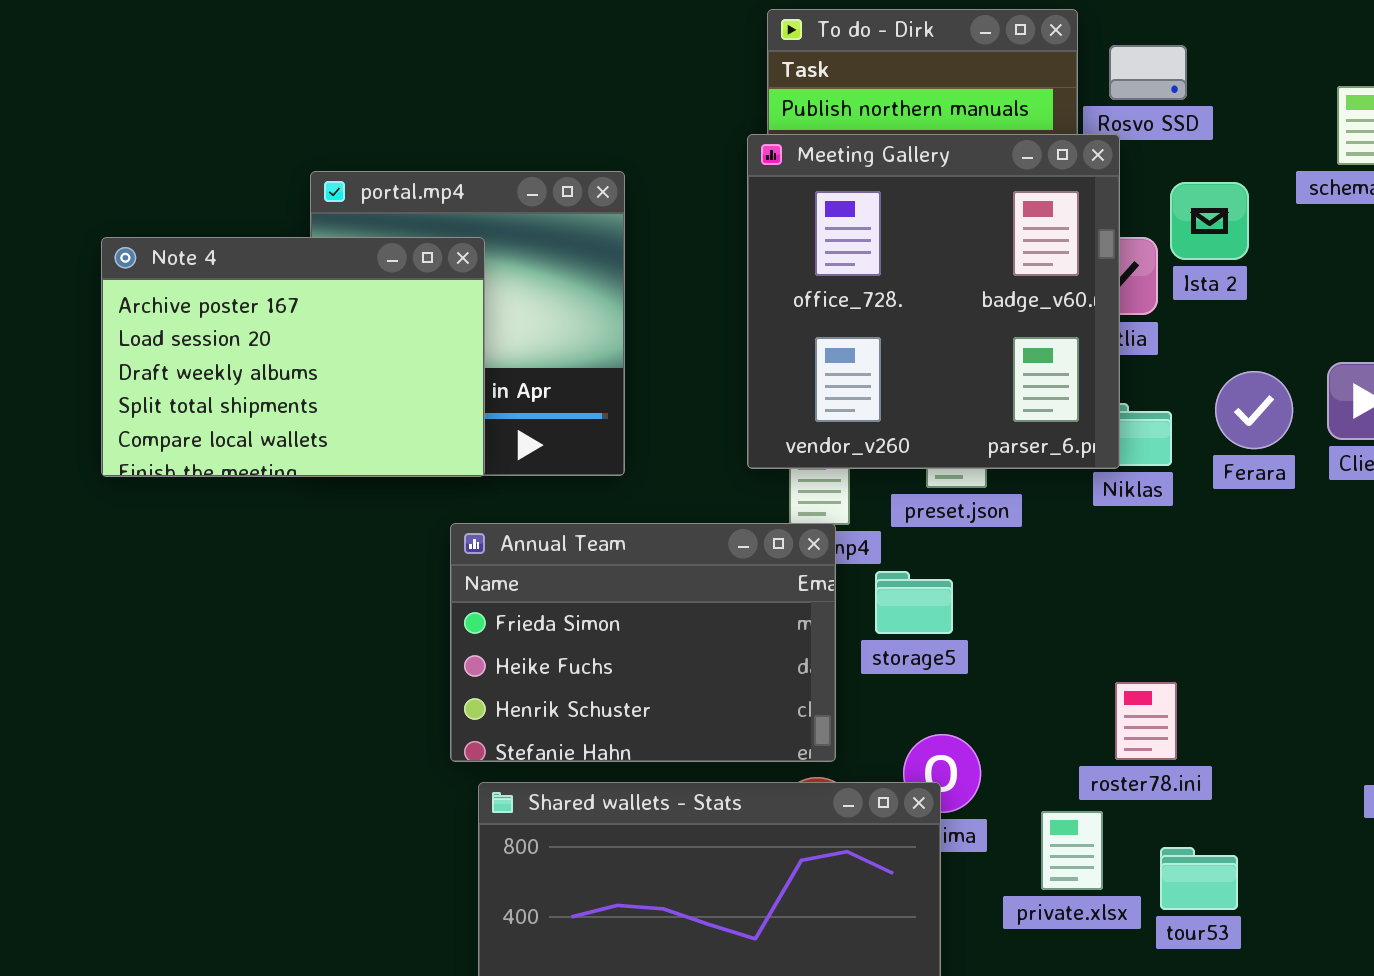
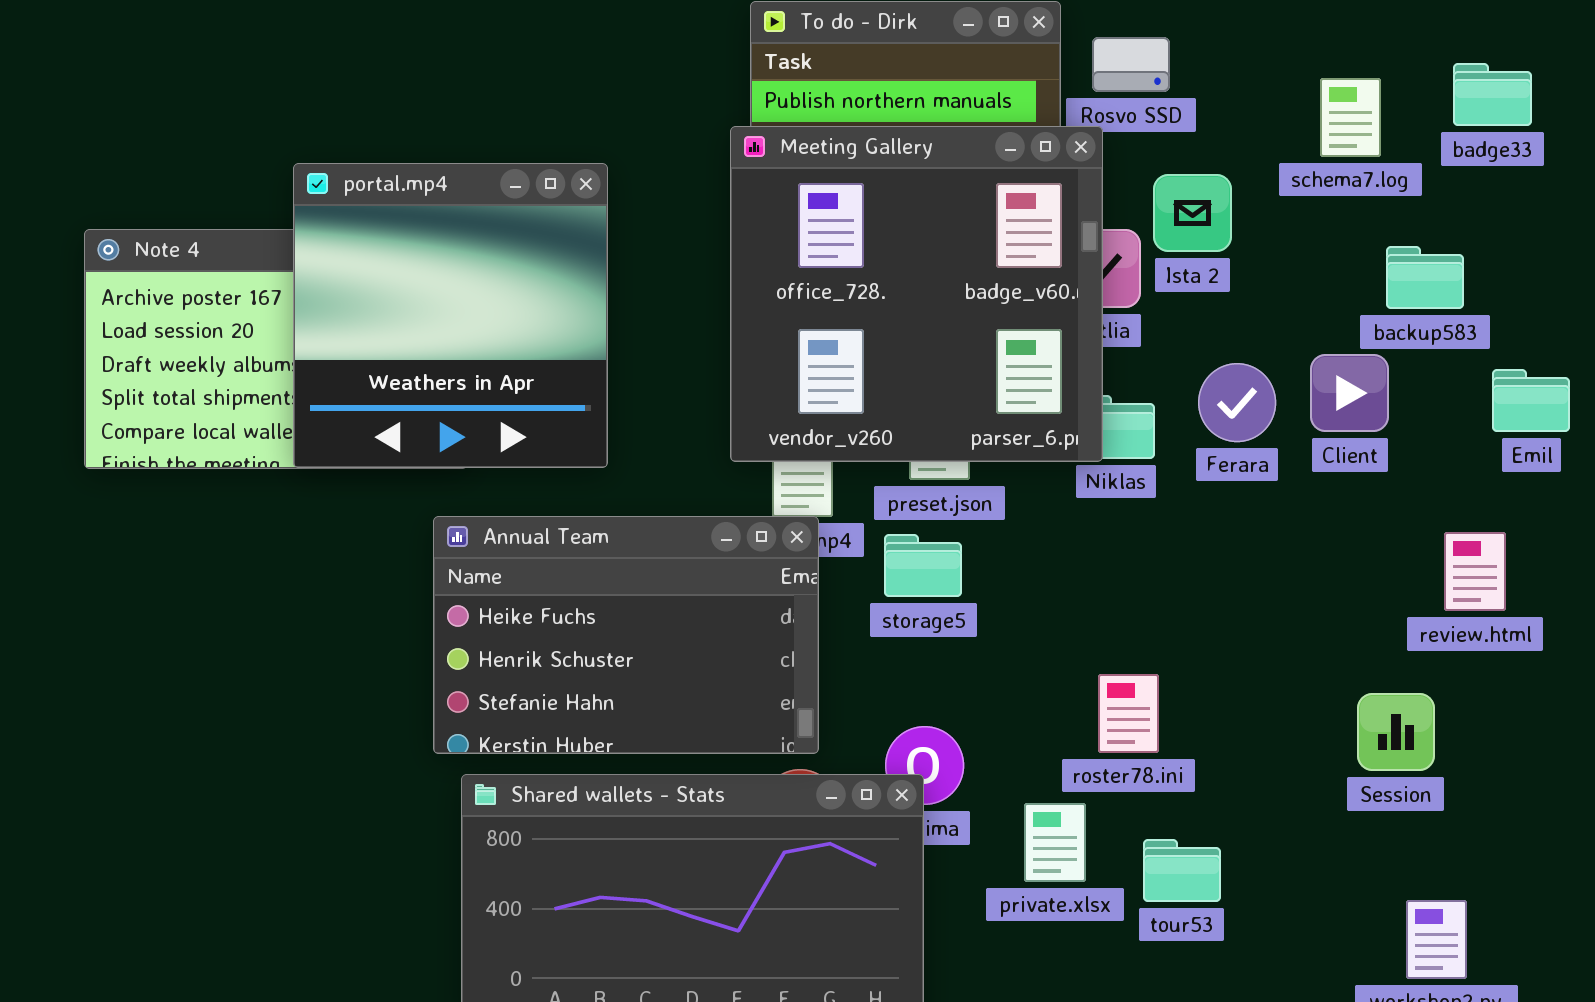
portal.mp4: [310,171,625,476] -> [293,163,608,468], raised
Annual Team: [450,523,836,762] -> [433,516,819,754], scrolled down 1 row
storage5: [875,571,953,634] -> [884,534,962,597], moved

